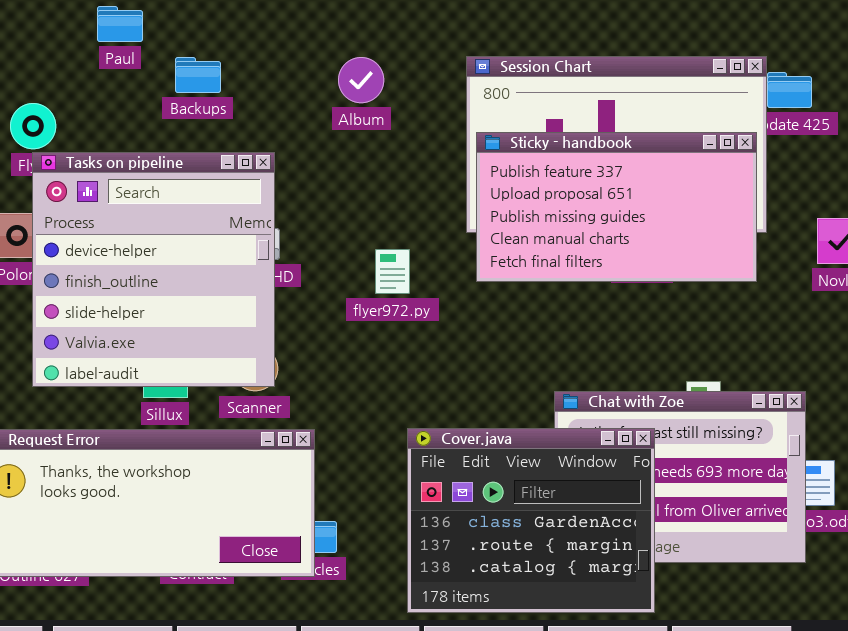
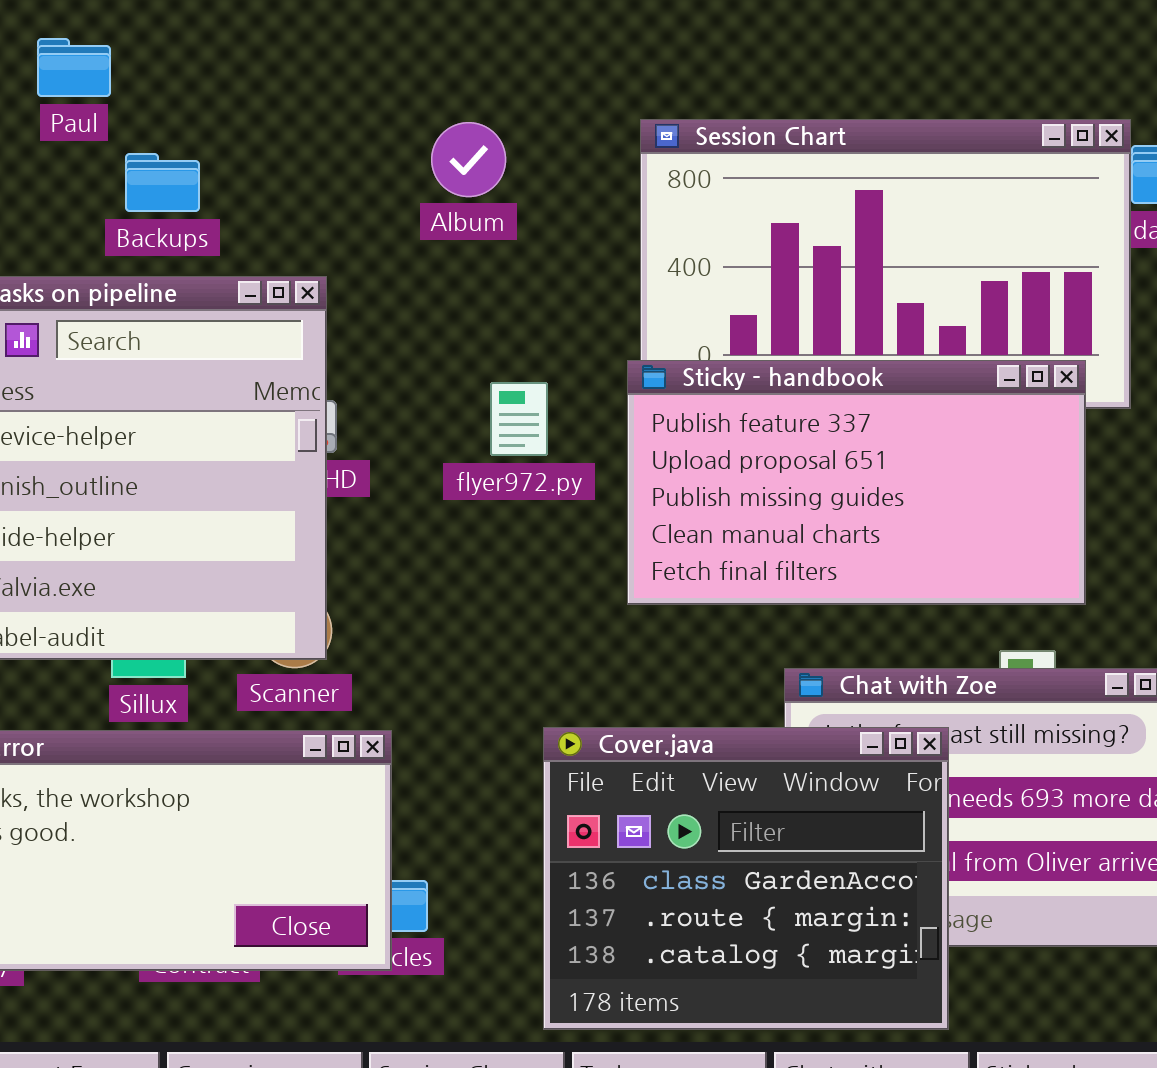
Backups: [175,57,221,93] -> [125,153,200,212], moved
Sticky - handbook: [476,132,757,282] -> [627,360,1086,605], moved
flyer972.py: [375,249,410,294] -> [490,382,548,456], moved

